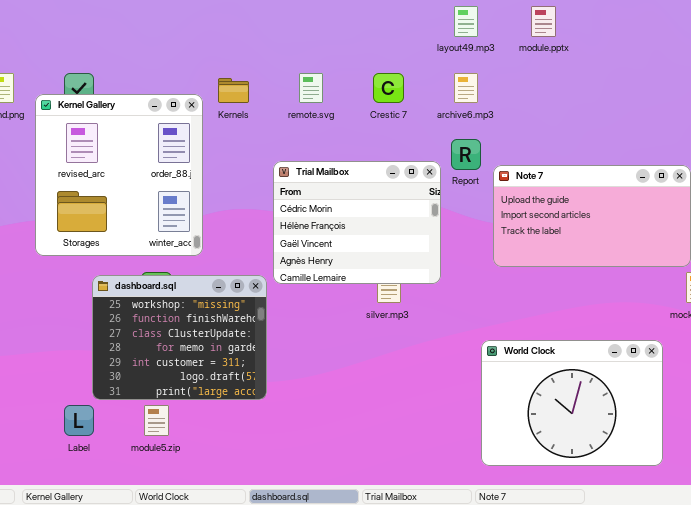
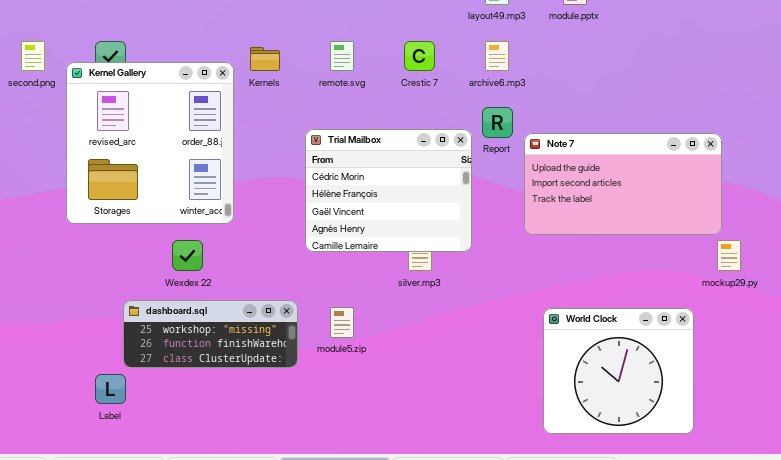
dashboard.sql: [92,275,267,400] -> [123,300,298,368], resized
World Clock: [481,340,663,466] -> [543,308,694,434], resized
module5.zip: [144,405,169,436] -> [330,307,354,338], moved

